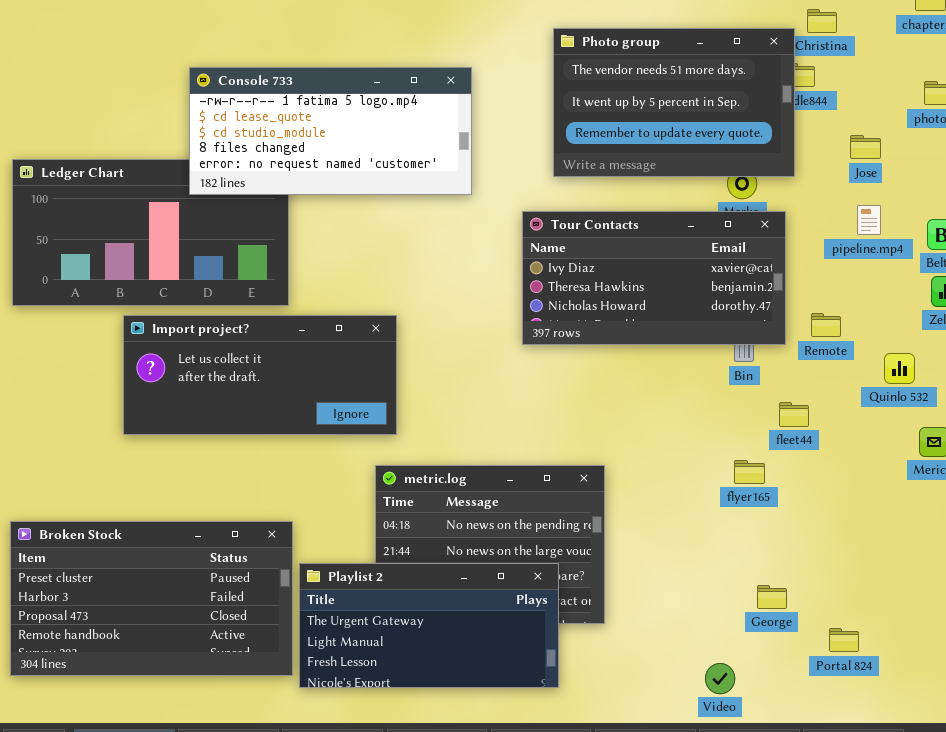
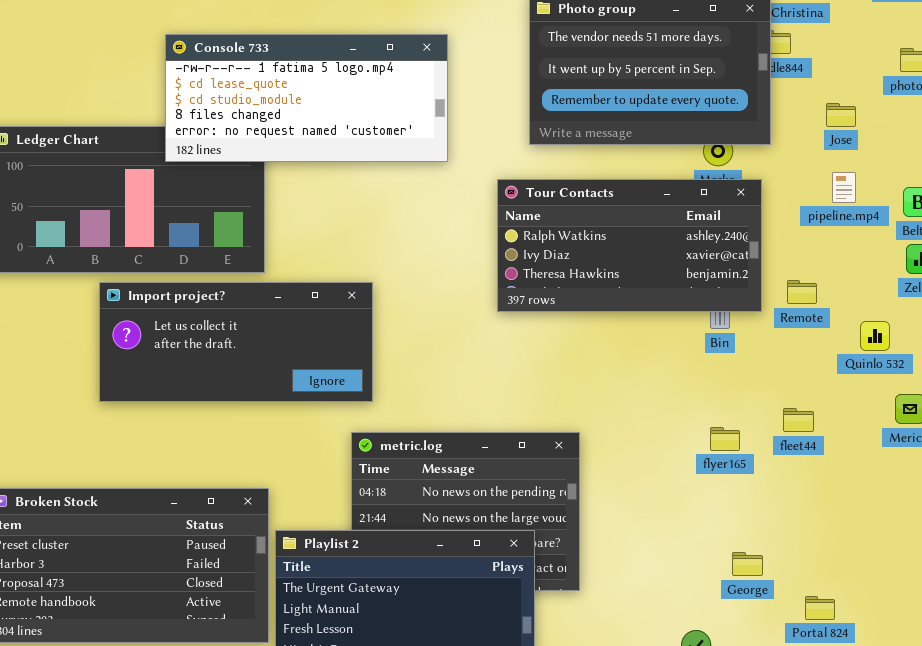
Tour Contacts: [522,211,786,345] -> [497,179,762,312], scrolled up 1 row
fleet44: [779,402,809,427] -> [783,408,814,432], moved

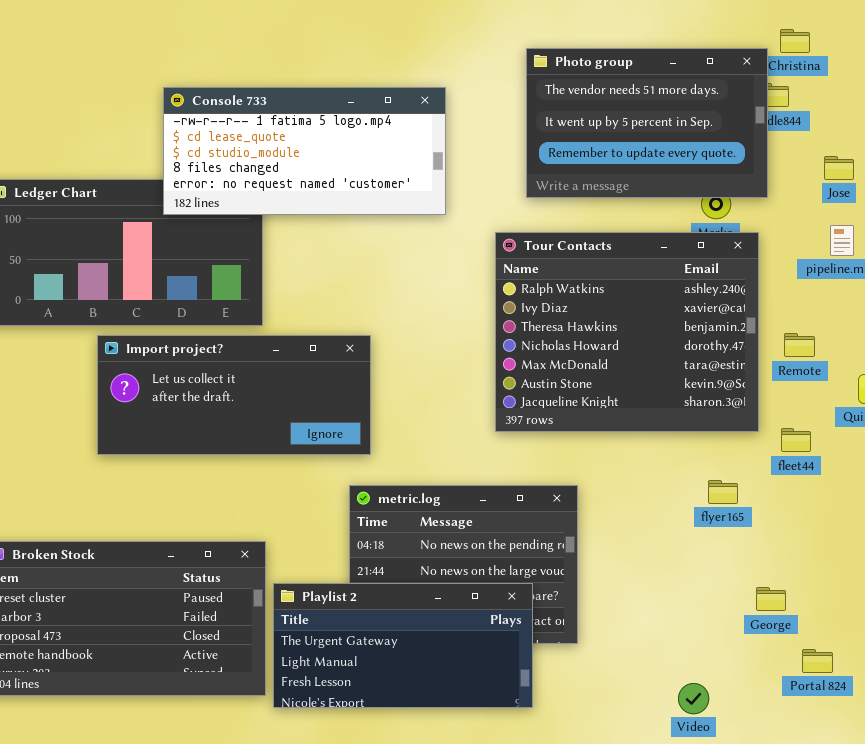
Tour Contacts: [497,179,762,312] -> [495,232,759,432], resized
fleet44: [783,408,814,432] -> [781,428,811,452], moved
George: [732,552,763,576] -> [756,587,786,611], moved

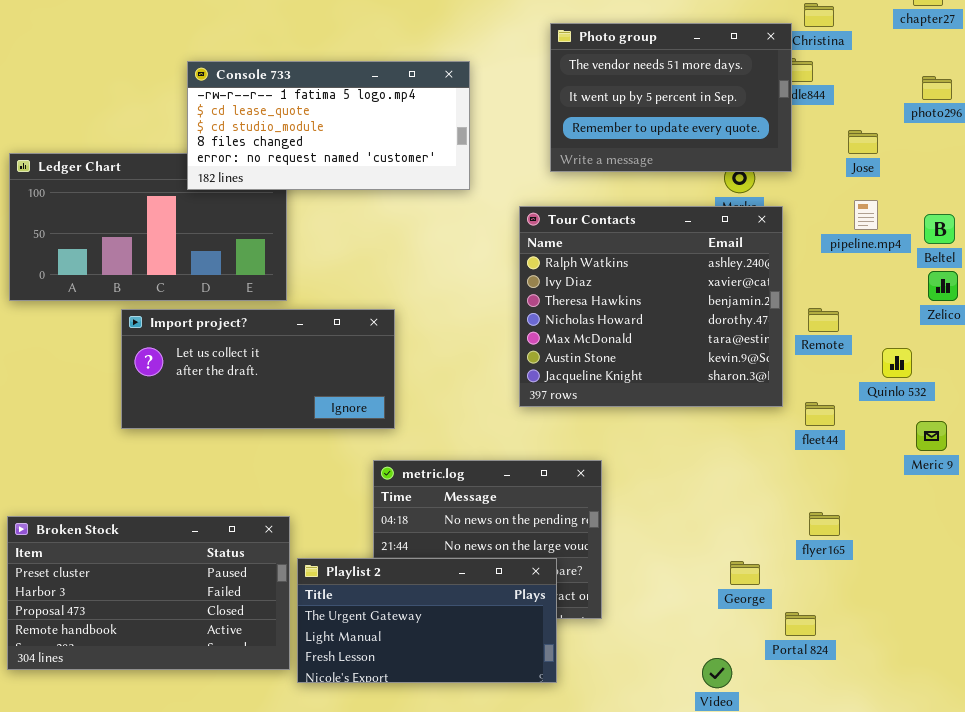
flyer165: [708,480,738,504] -> [809,512,840,536], moved
George: [756,587,786,611] -> [730,561,760,585], moved
Portal 824: [802,649,833,673] -> [785,612,816,636], moved

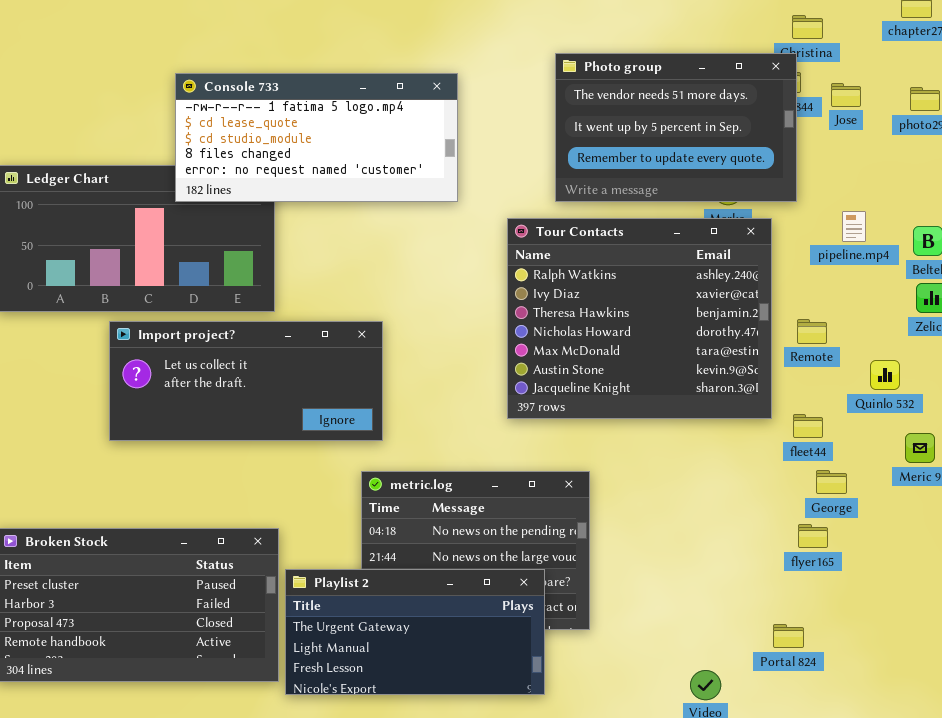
Photo group: [550,23,792,172] -> [555,53,797,202], moved
Jose: [848,130,878,154] -> [831,83,861,107], moved
George: [730,561,760,585] -> [816,470,847,494], moved

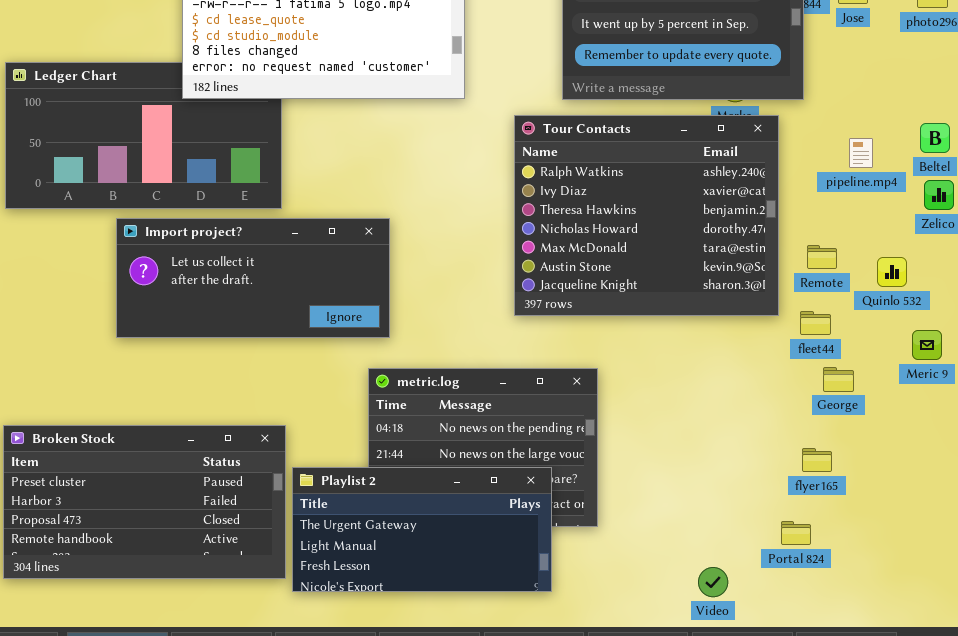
pipeline.mp4: [842,211,866,242] -> [849,138,873,168], moved
Remote: [797,319,827,344] -> [807,245,837,269], moved
flyer165: [798,524,828,548] -> [802,448,832,472], moved

